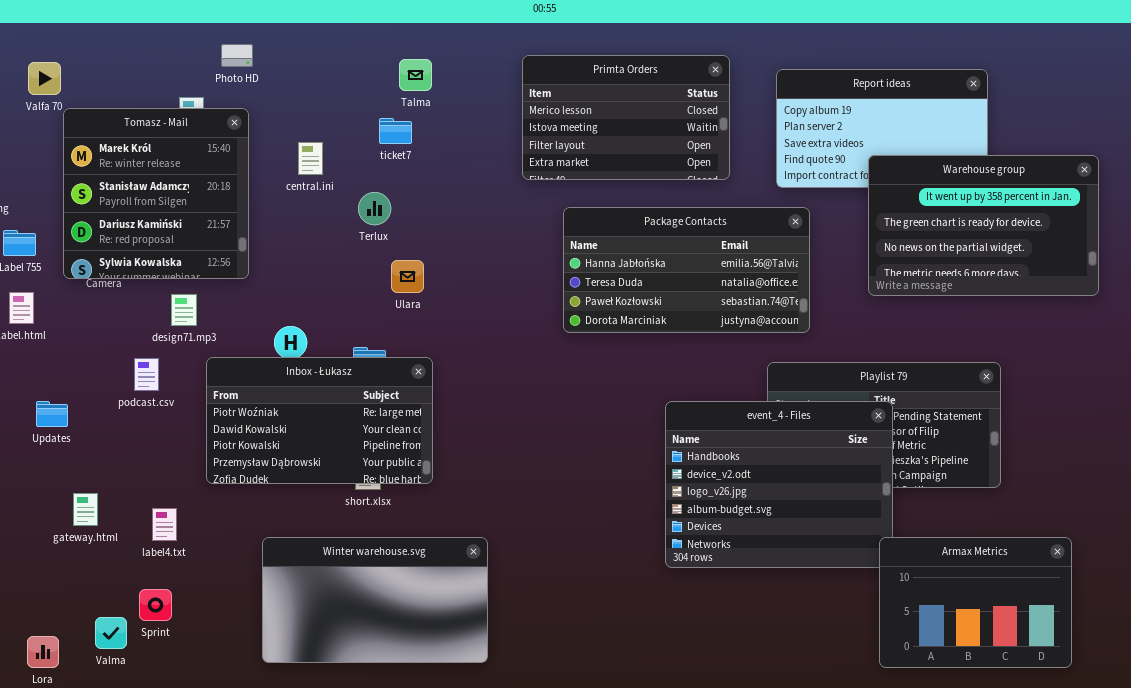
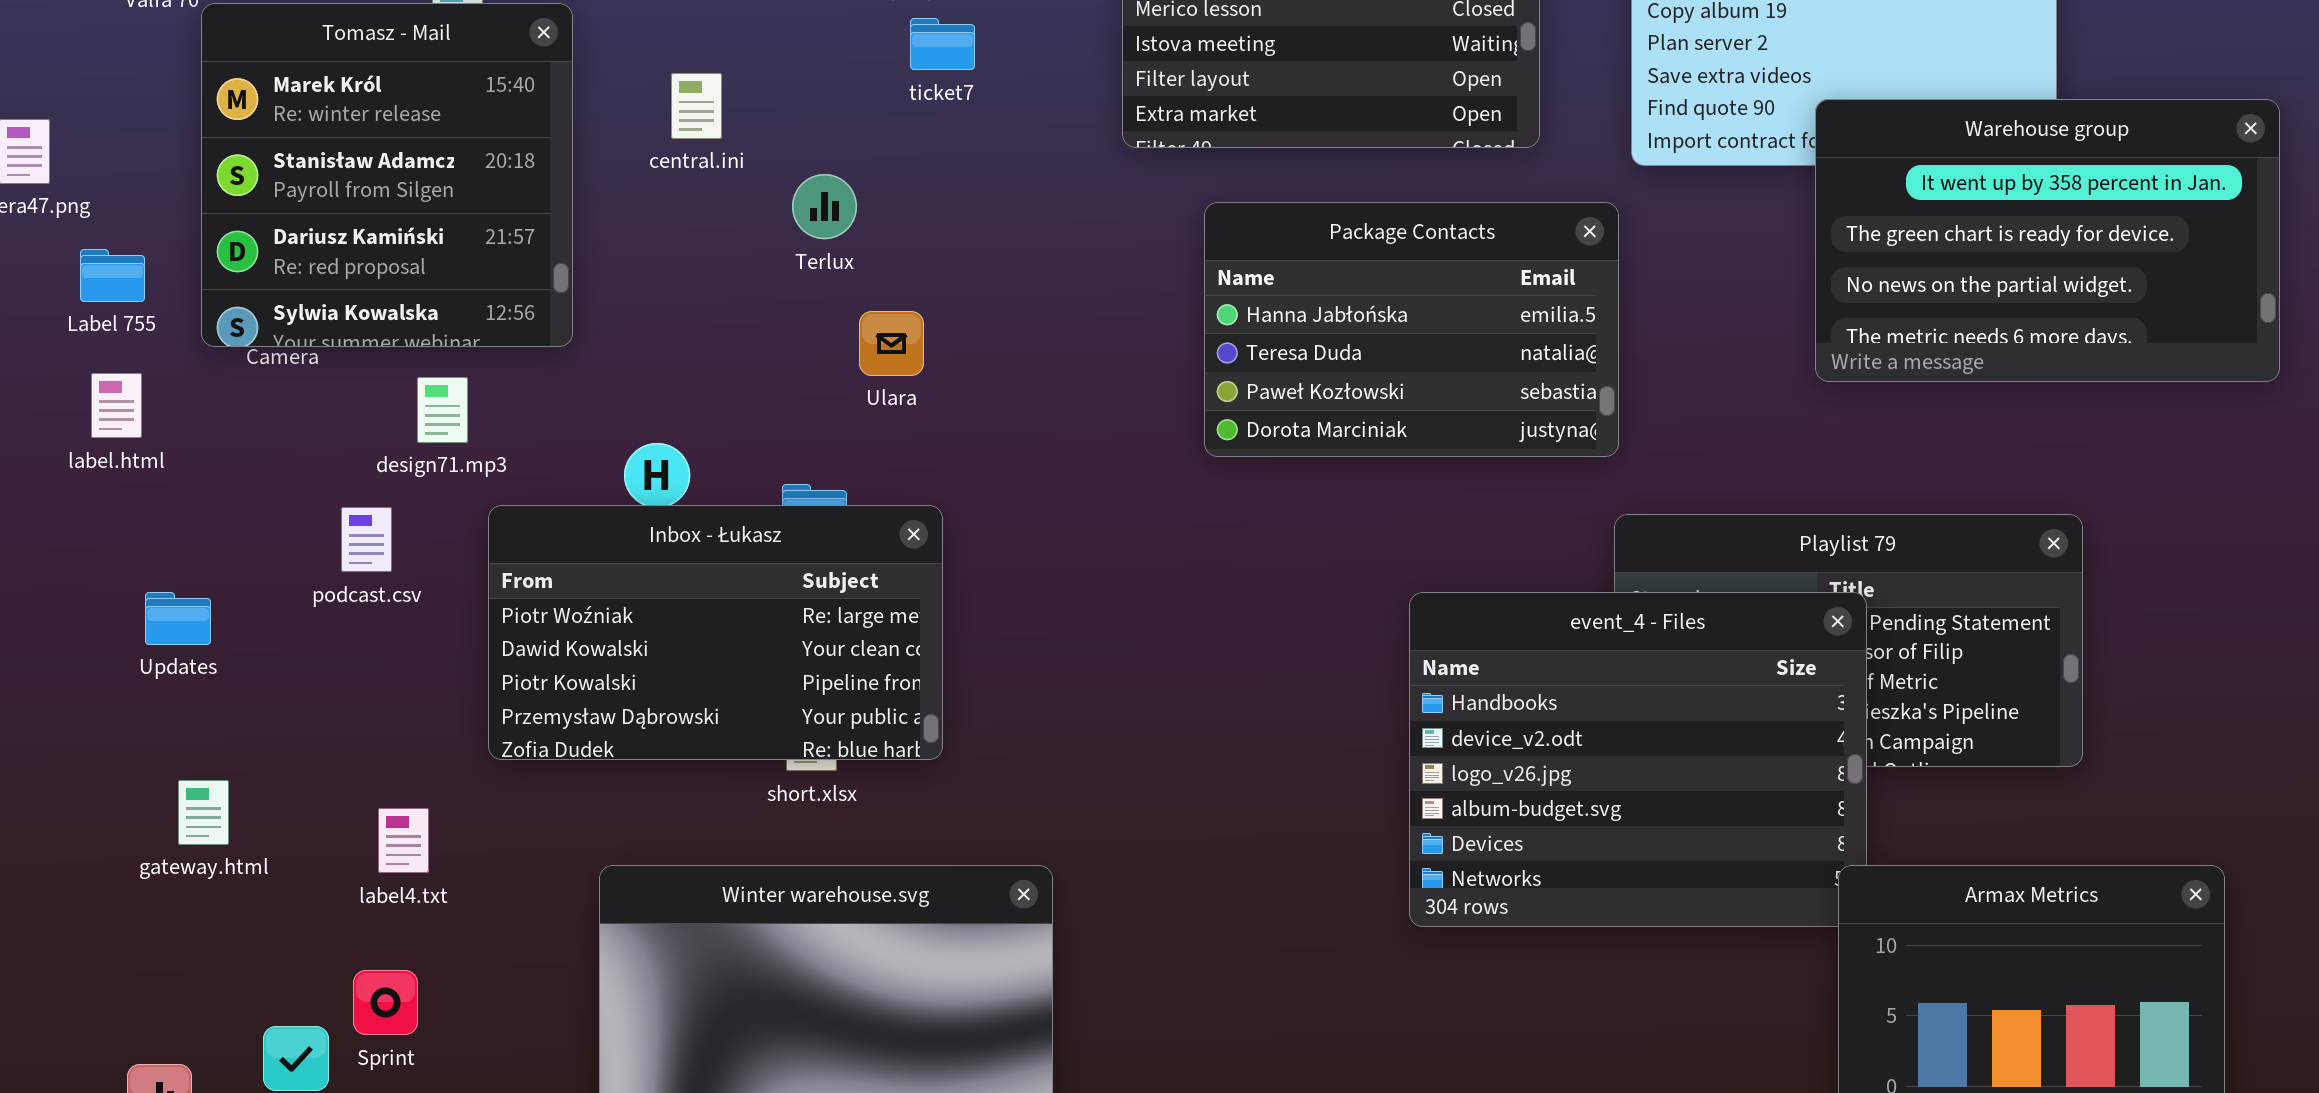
ticket7: [379,118,412,144] -> [910,18,975,70], moved
Package Contacts: [563,207,810,333] -> [1204,202,1619,457], resized
gateway.html: [73,493,98,526] -> [178,780,229,845], moved

